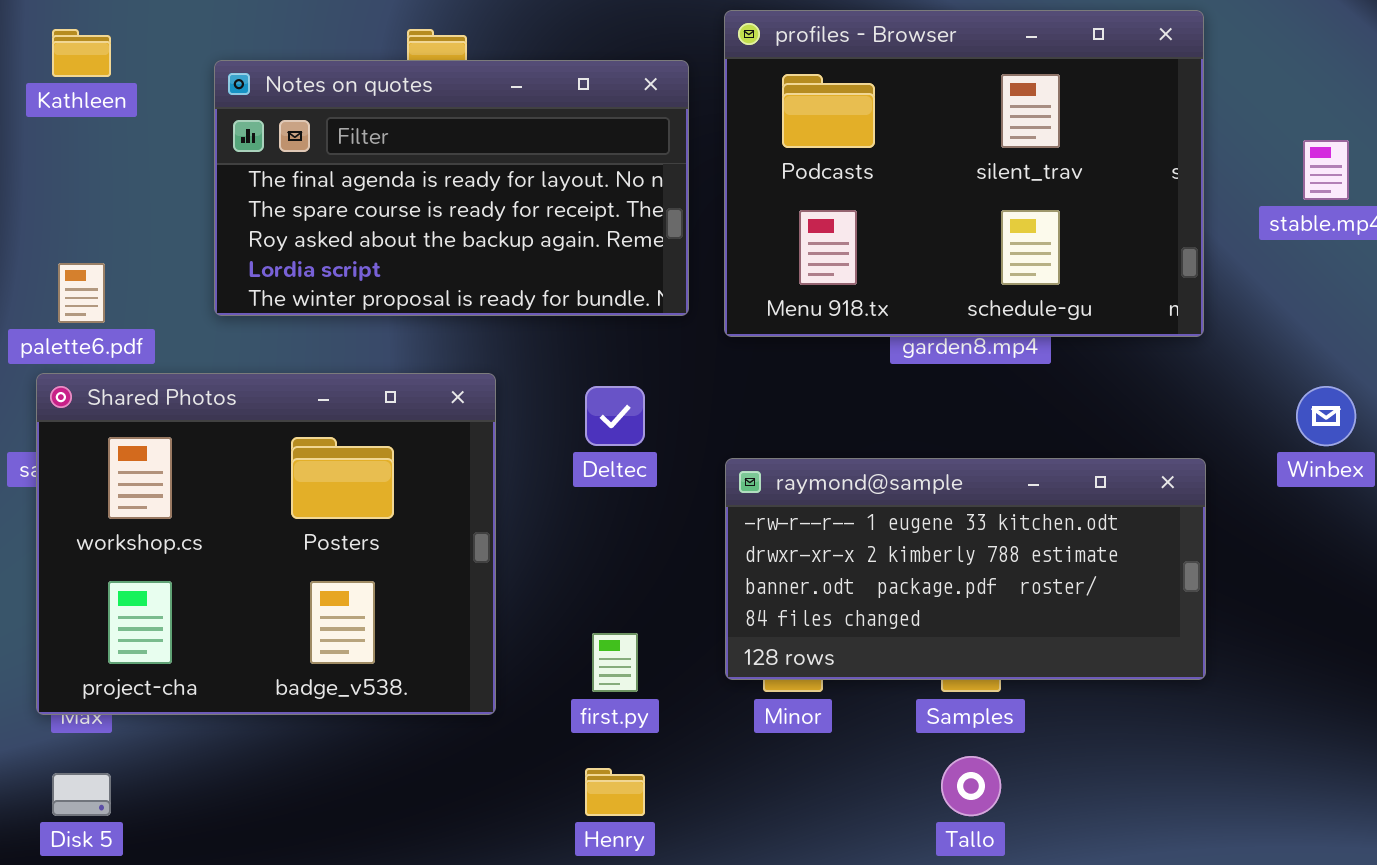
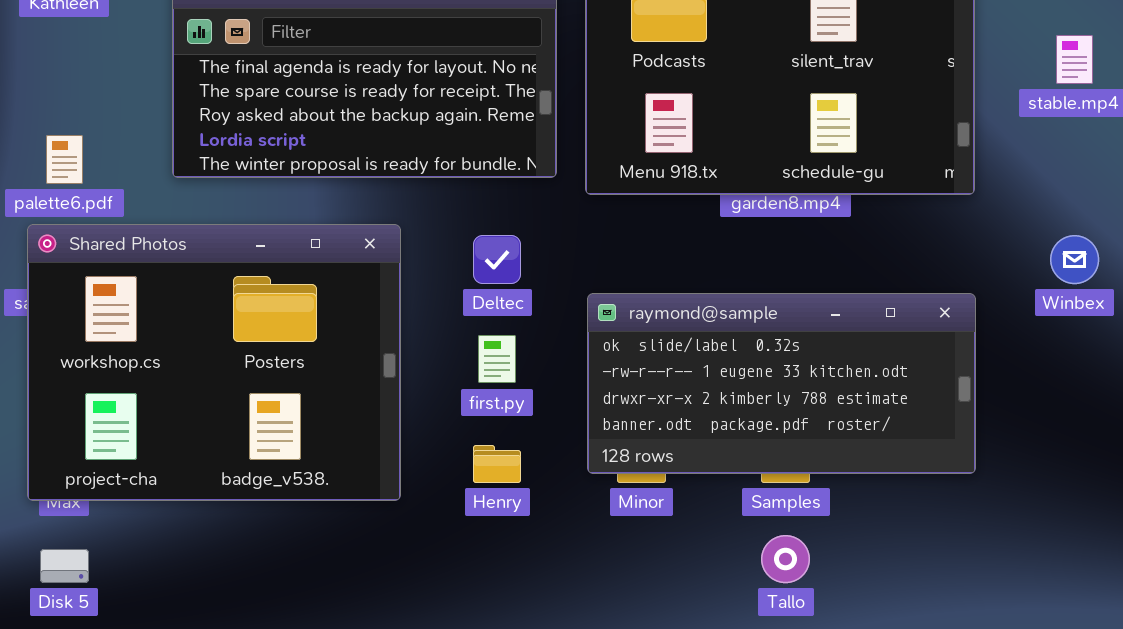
raymond@sample: [725,458,1206,680] -> [587,293,976,474], scrolled up 1 row
first.py: [592,633,638,692] -> [478,335,516,383], moved
Henry: [585,768,645,816] -> [473,445,521,483], moved

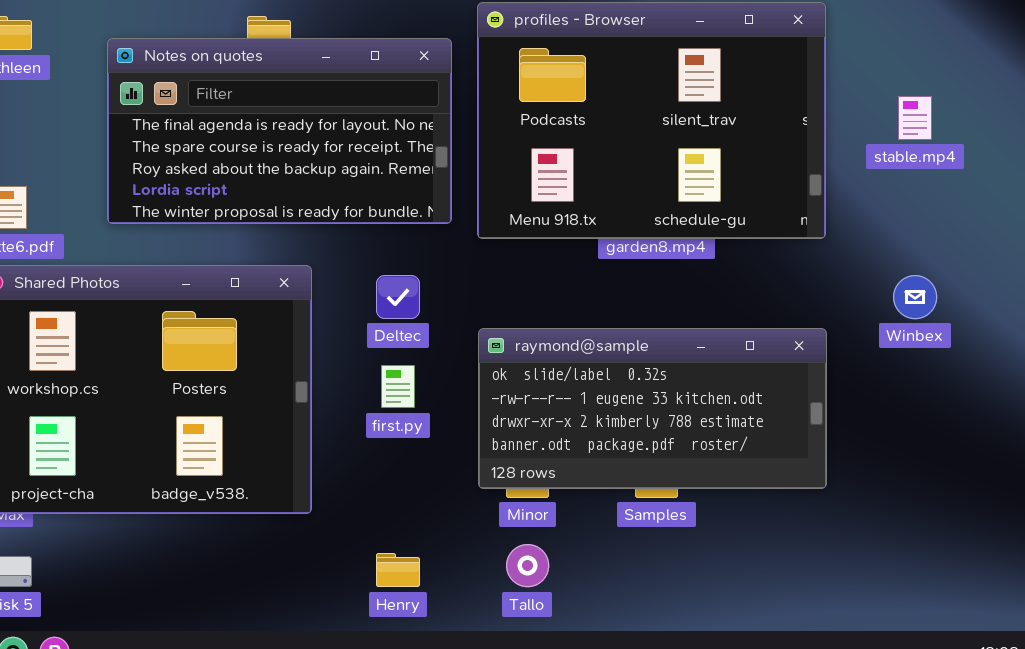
Henry: [473,445,521,483] -> [376,553,420,587], moved
Tallo: [761,535,810,583] -> [506,544,549,587], moved

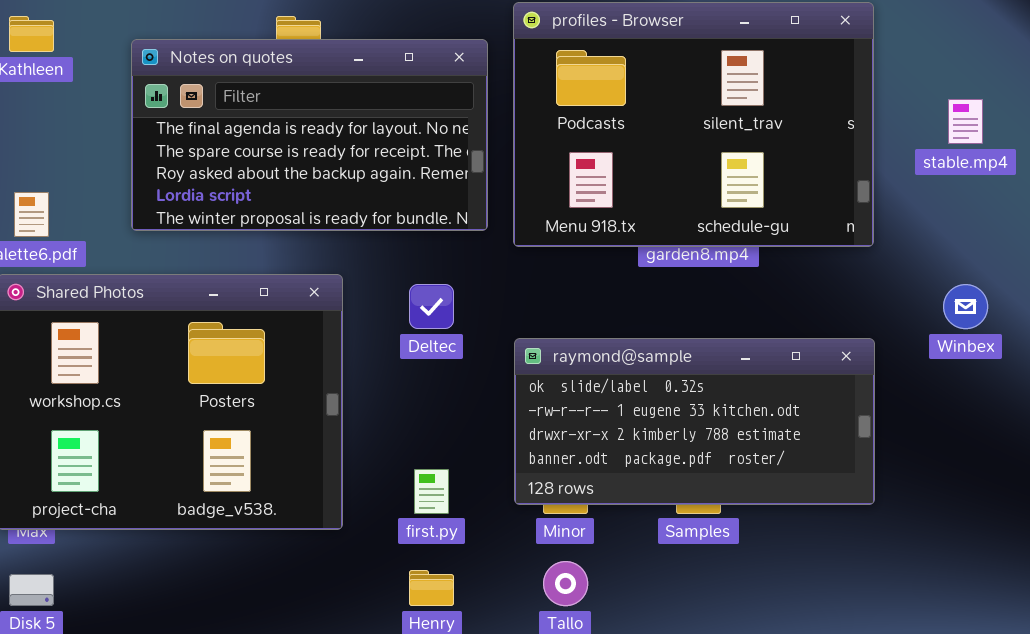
first.py: [381,365,415,408] -> [414,469,449,514], moved

